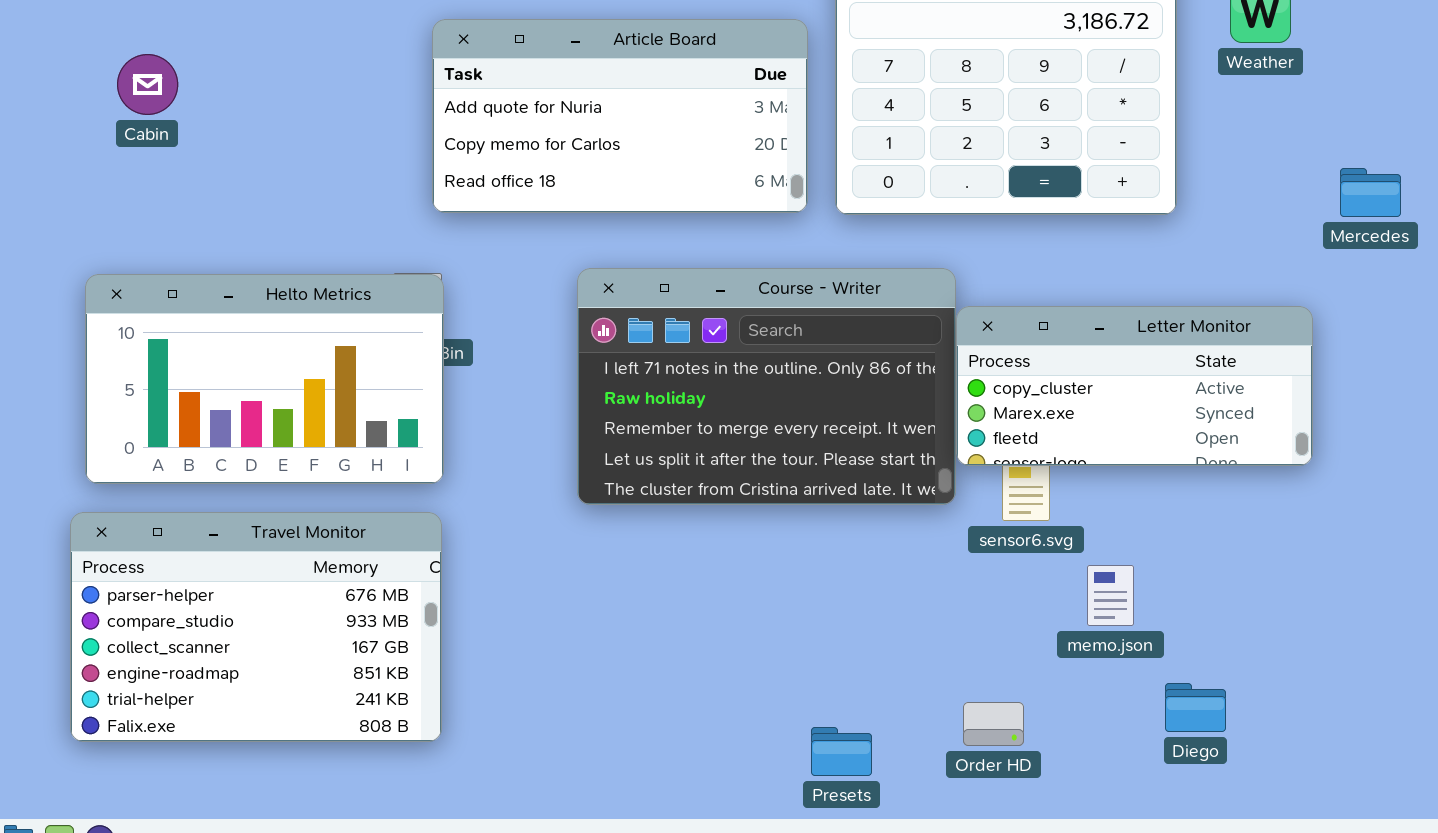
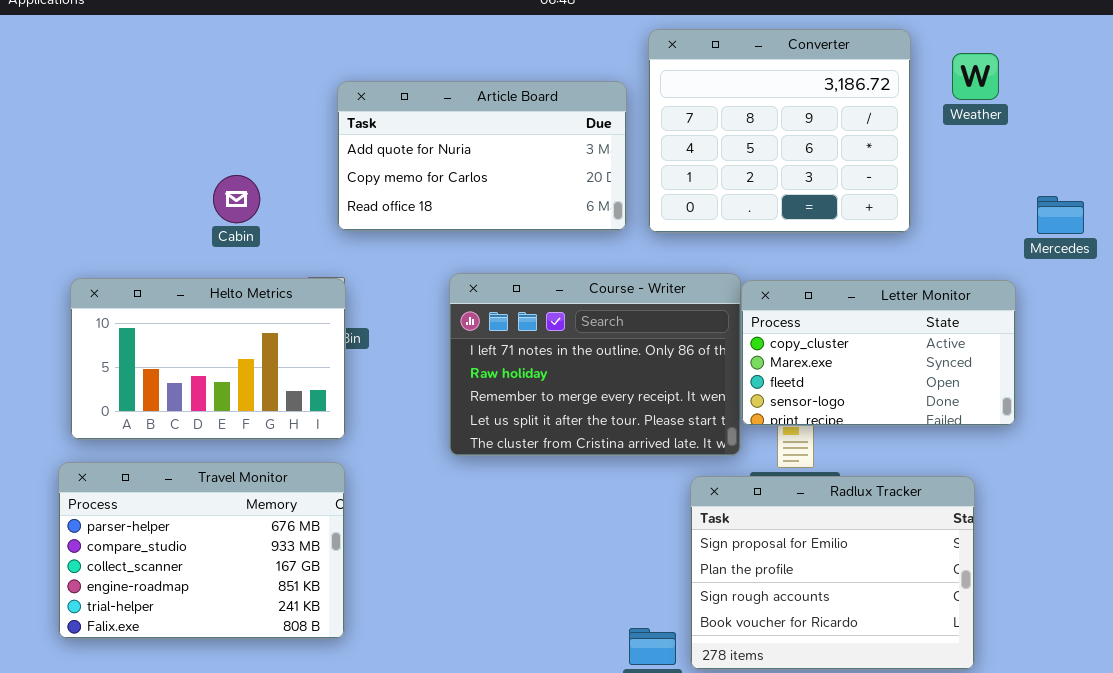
Cabin: [117,54,178,115] -> [213,175,260,223], moved
Letter Monitor: [956,306,1313,466] -> [741,280,1016,426], resized
Radlux Tracker: none -> [690,476,975,670], opened

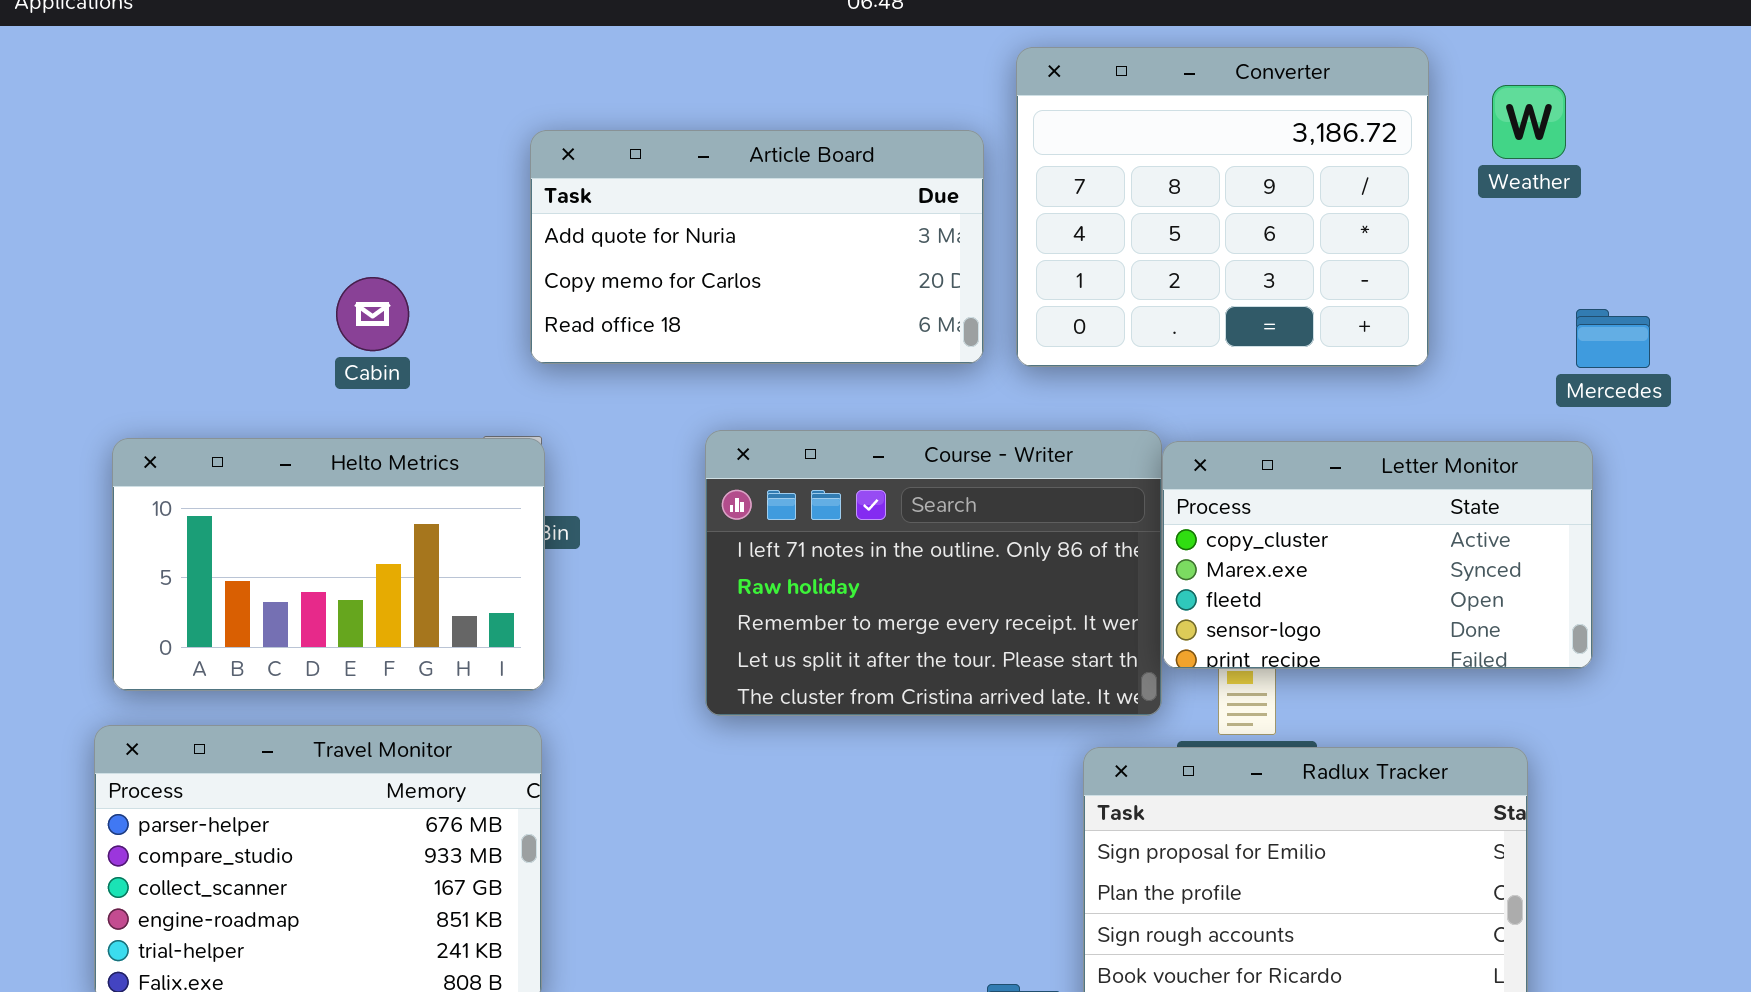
Mercedes: [1037,196,1084,234] -> [1576,309,1650,368], moved

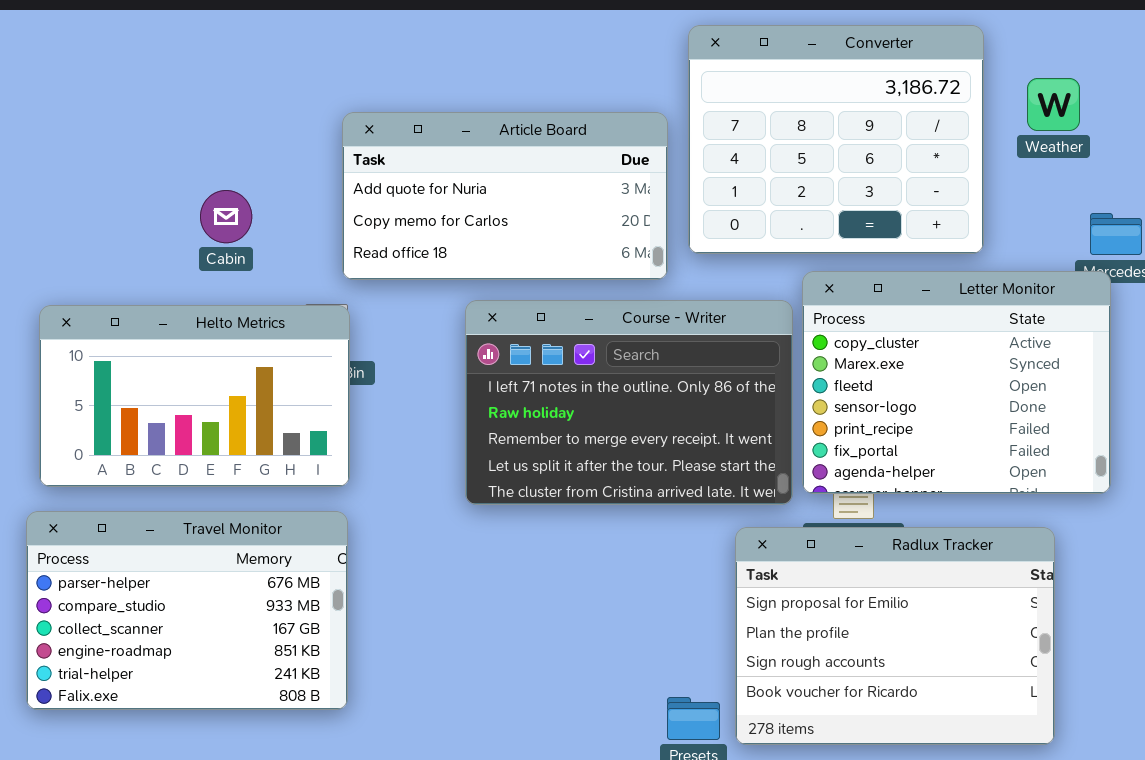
Weather: [1492,85,1566,159] -> [1027,78,1080,131], moved
Article Board: [530,130,984,364] -> [342,112,668,280], moved
Letter Monitor: [1162,441,1593,669] -> [802,271,1111,494], moved, resized

